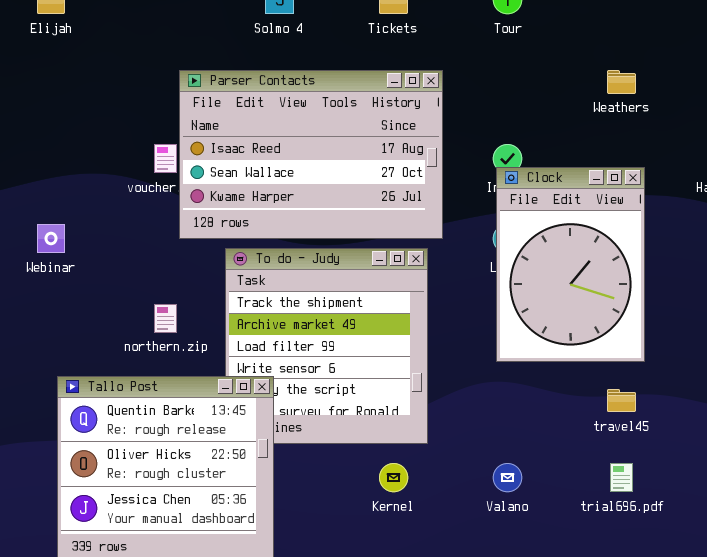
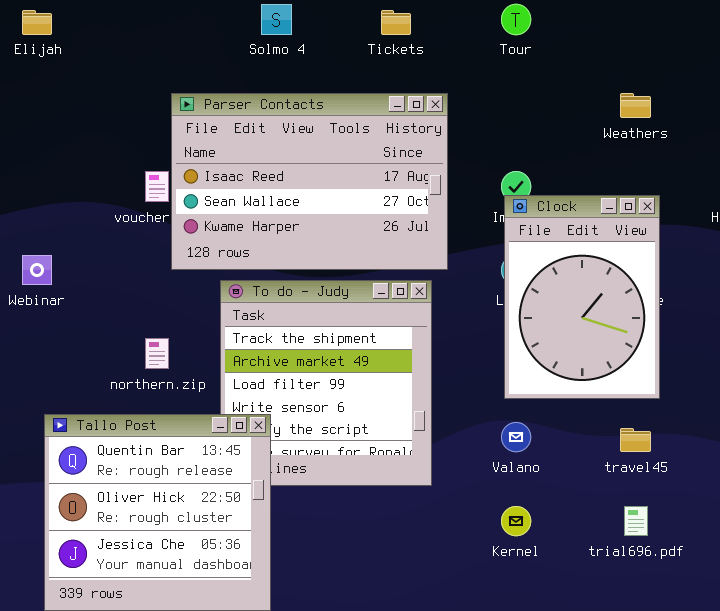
Kernel: [379,463,408,492] -> [501,506,531,536], moved
Valano: [493,463,522,492] -> [501,422,531,452], moved

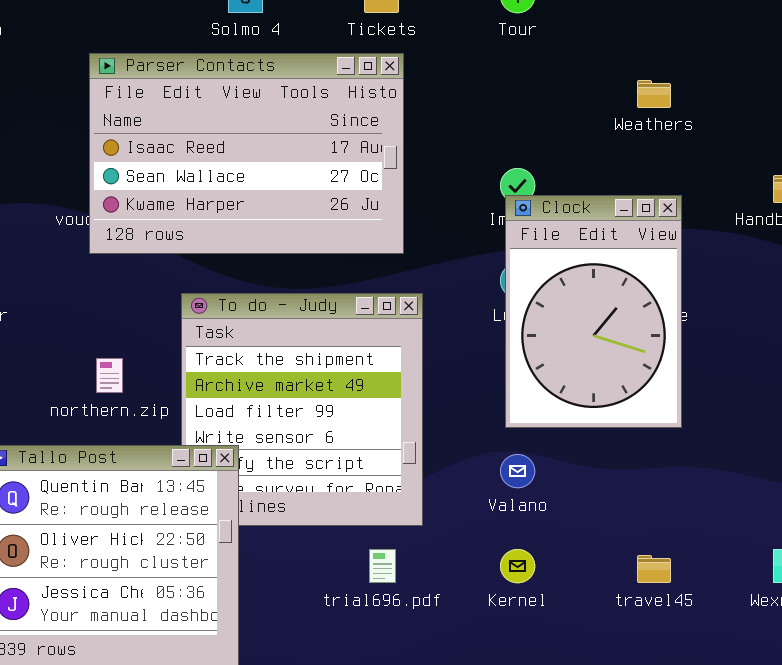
Parser Contacts: [171,93,448,270] -> [89,53,404,254], moved
travel45: [620,428,651,452] -> [637,555,671,583], moved
trial696.pdf: [624,506,648,536] -> [369,549,396,583], moved

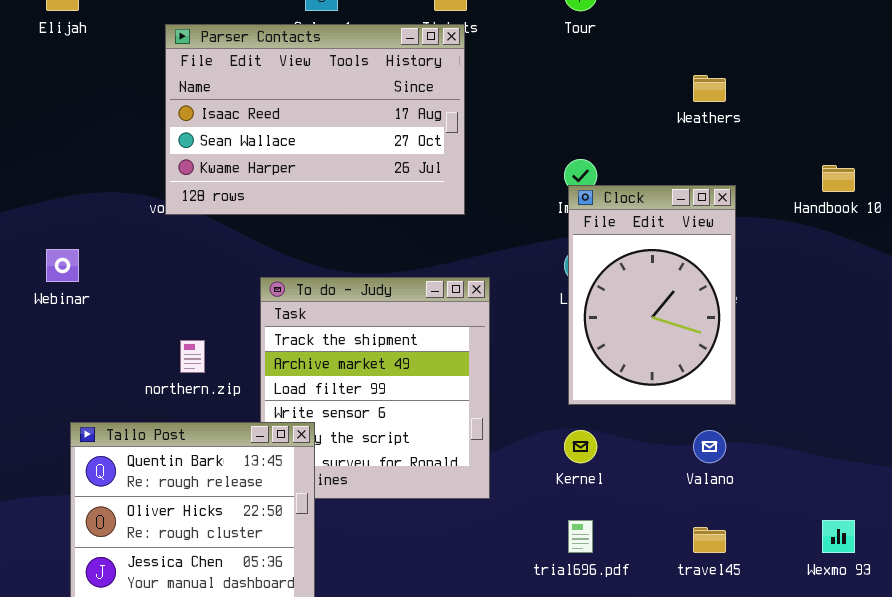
Parser Contacts: [89,53,404,254] -> [165,24,465,215], moved
Valano: [500,454,535,488] -> [693,430,726,463], moved
trial696.pdf: [369,549,396,583] -> [568,520,593,553], moved
Kernel: [500,549,535,583] -> [564,430,597,463], moved

